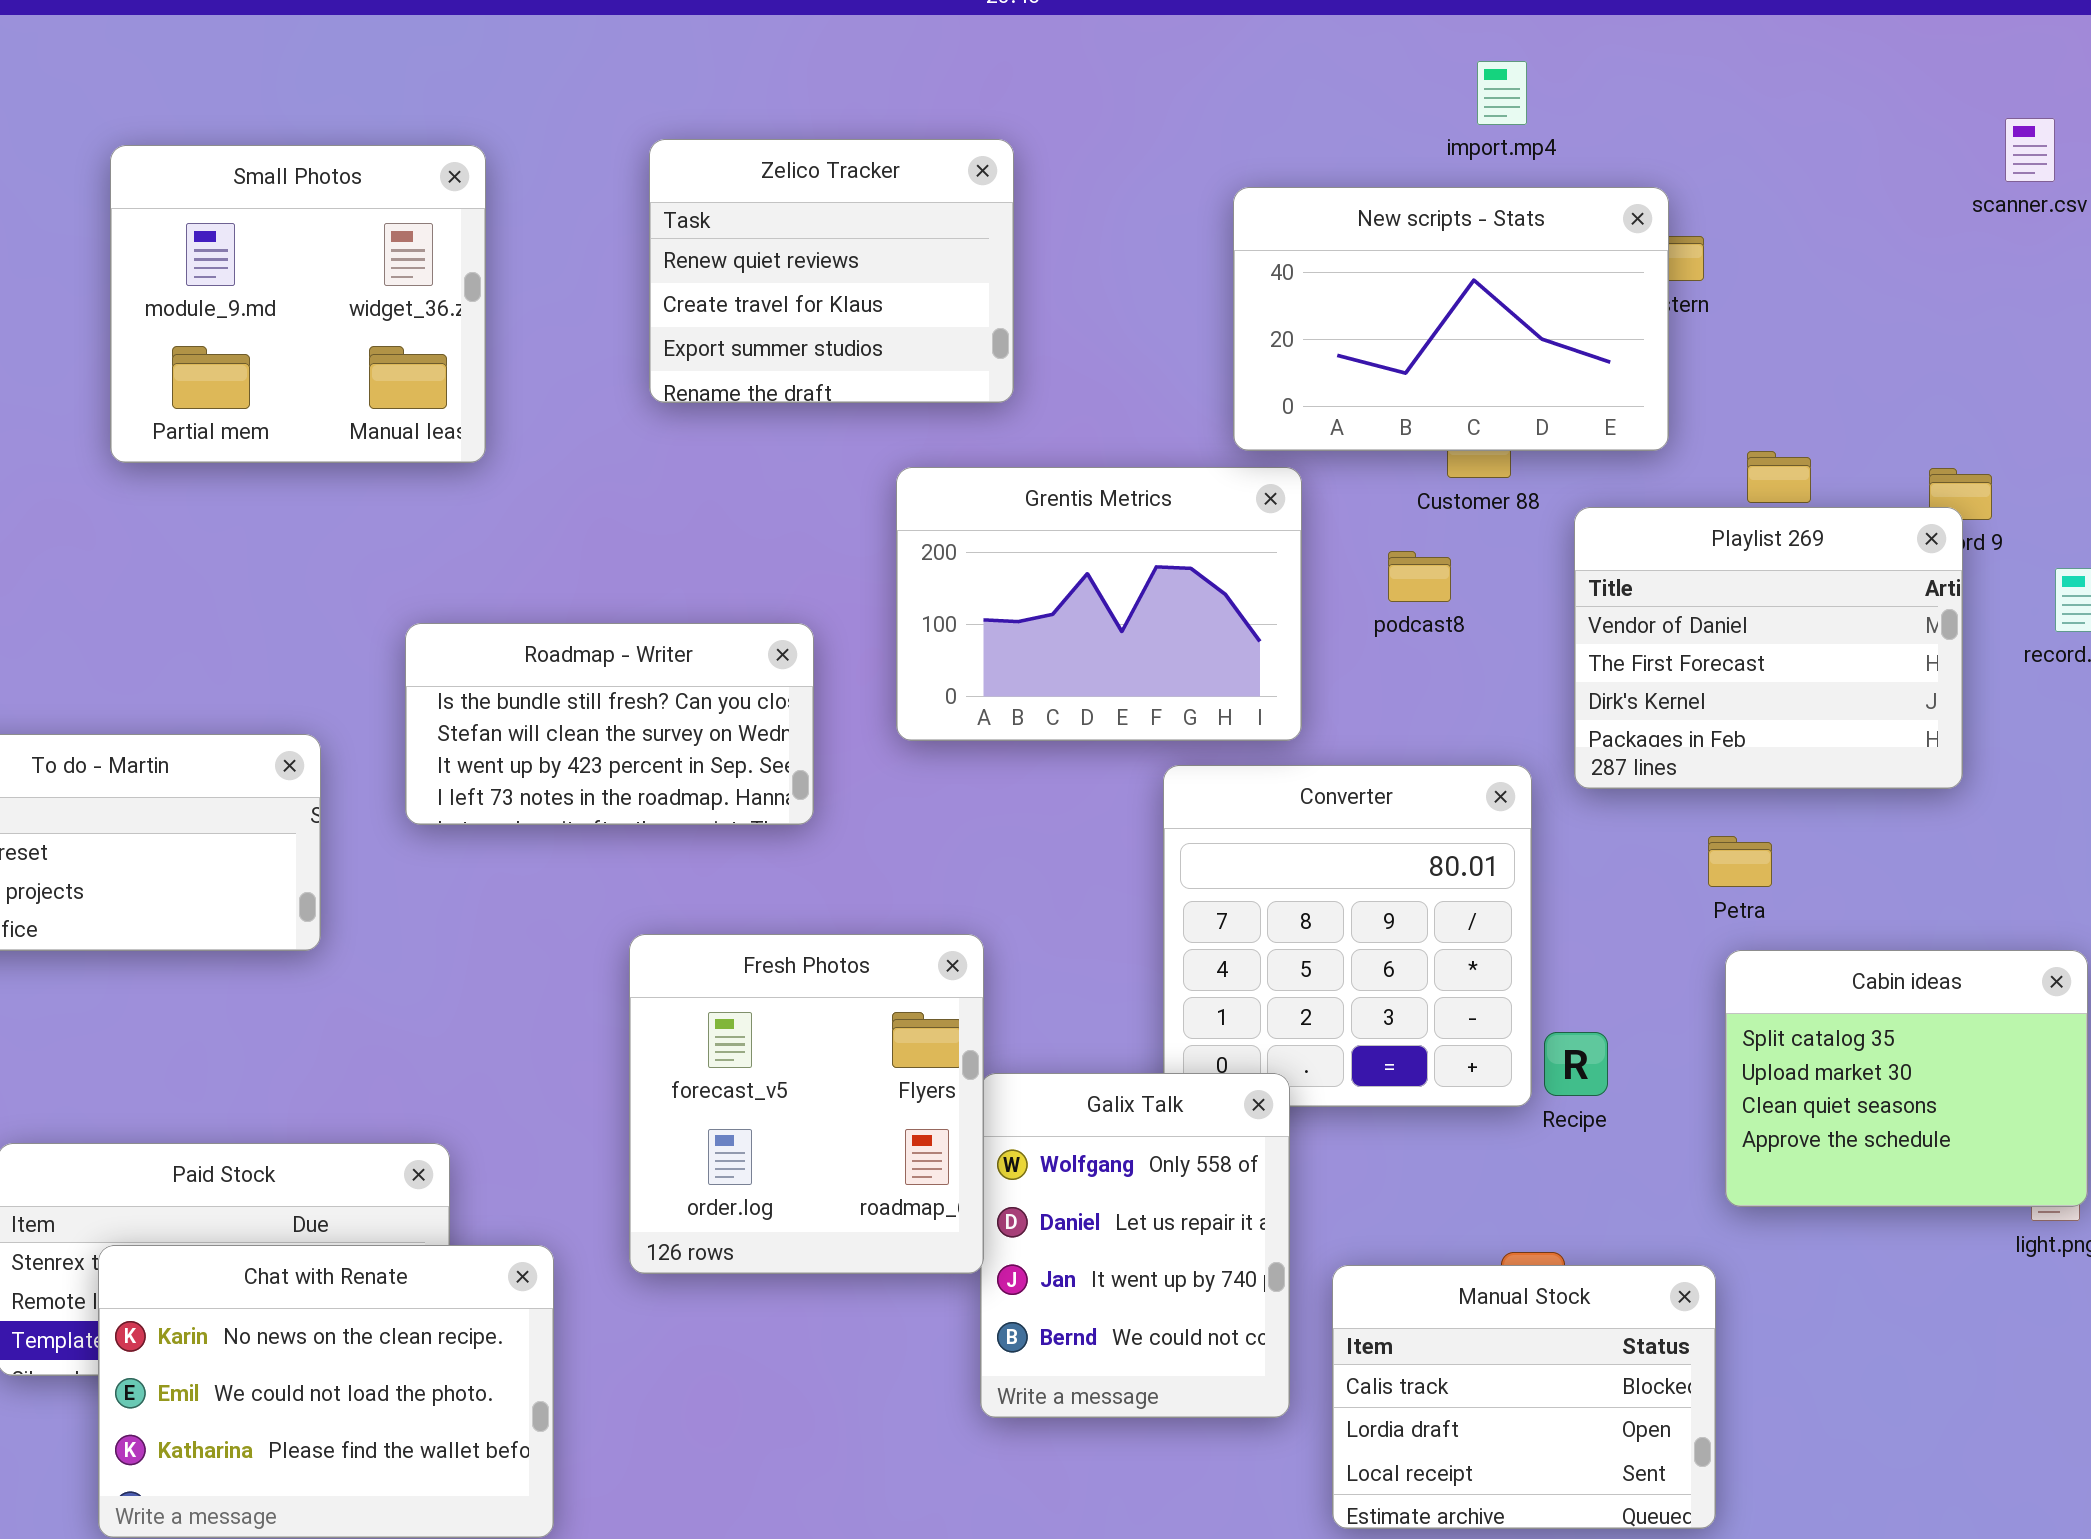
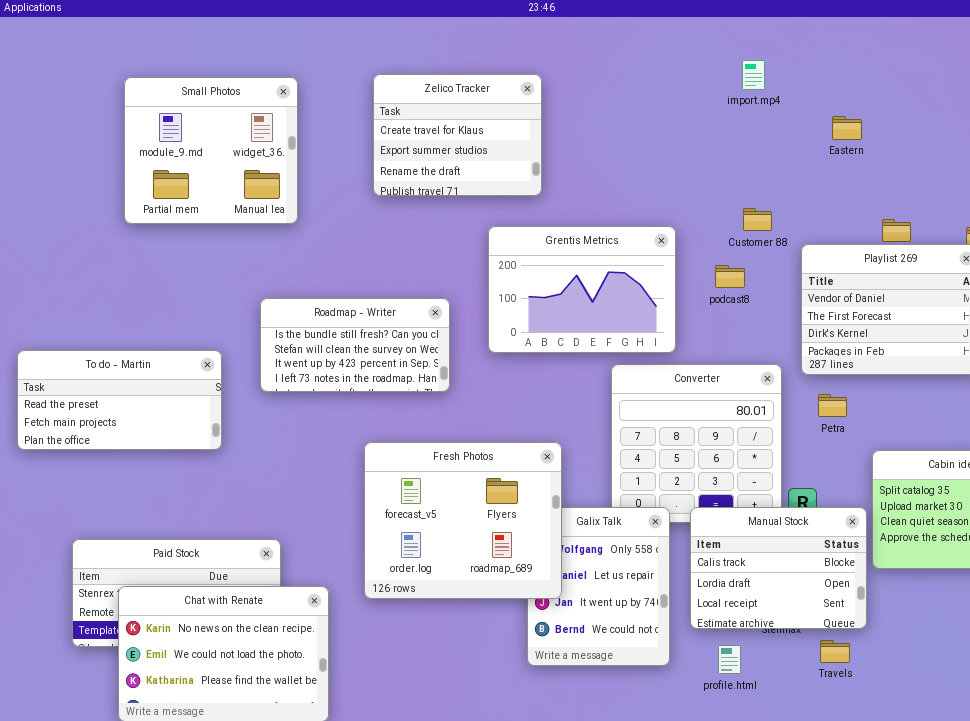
import.mp4: [1477,61,1527,125] -> [742,60,765,90], moved
Zelico Tracker: [649,139,1014,403] -> [373,74,542,196], scrolled down 1 row
New scripts - Stats: [1233,187,1669,451] -> none, closed
Petra: [1708,836,1772,887] -> [818,394,847,417], moved
Fresh Photos: [629,934,984,1274] -> [364,442,562,599], resized
Manual Stock: [1332,1265,1716,1529] -> [690,507,867,629], moved

